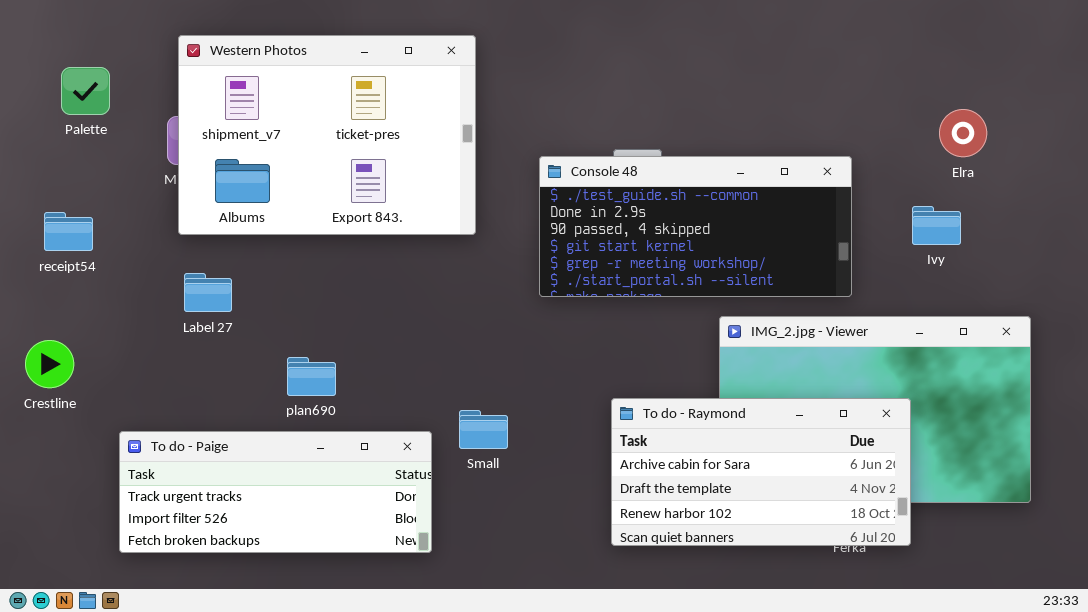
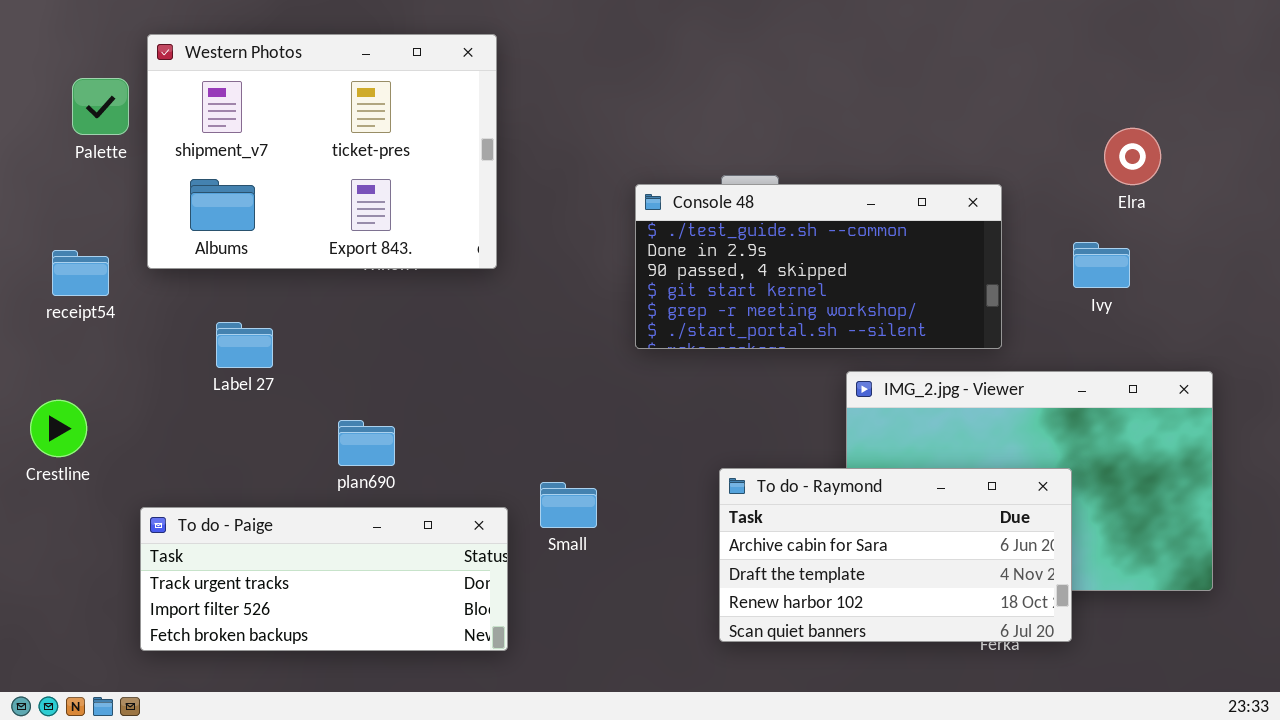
Western Photos: [178,35,476,235] -> [147,34,497,269], moved

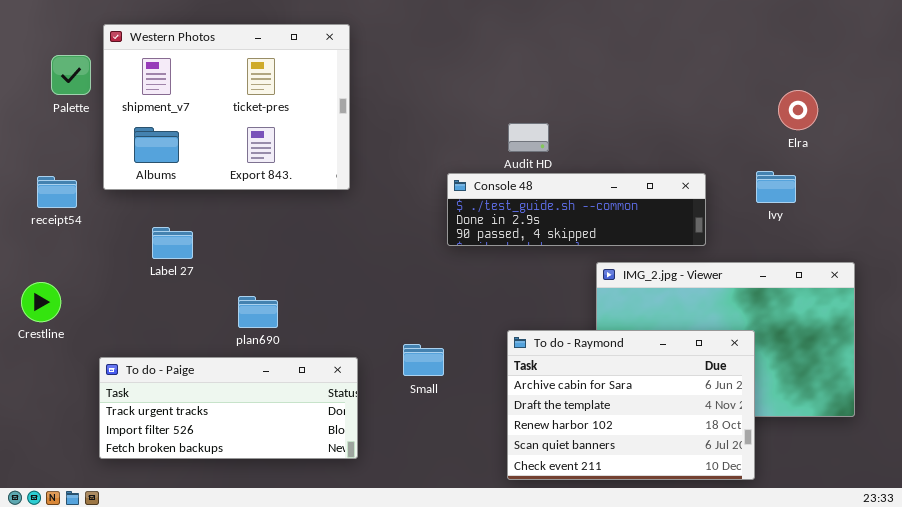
Console 48: [635,184,1002,349] -> [447,173,706,246], resized
To do - Raymond: [719,468,1072,642] -> [507,330,755,480], resized
Small: [540,482,597,528] -> [403,344,444,376], moved

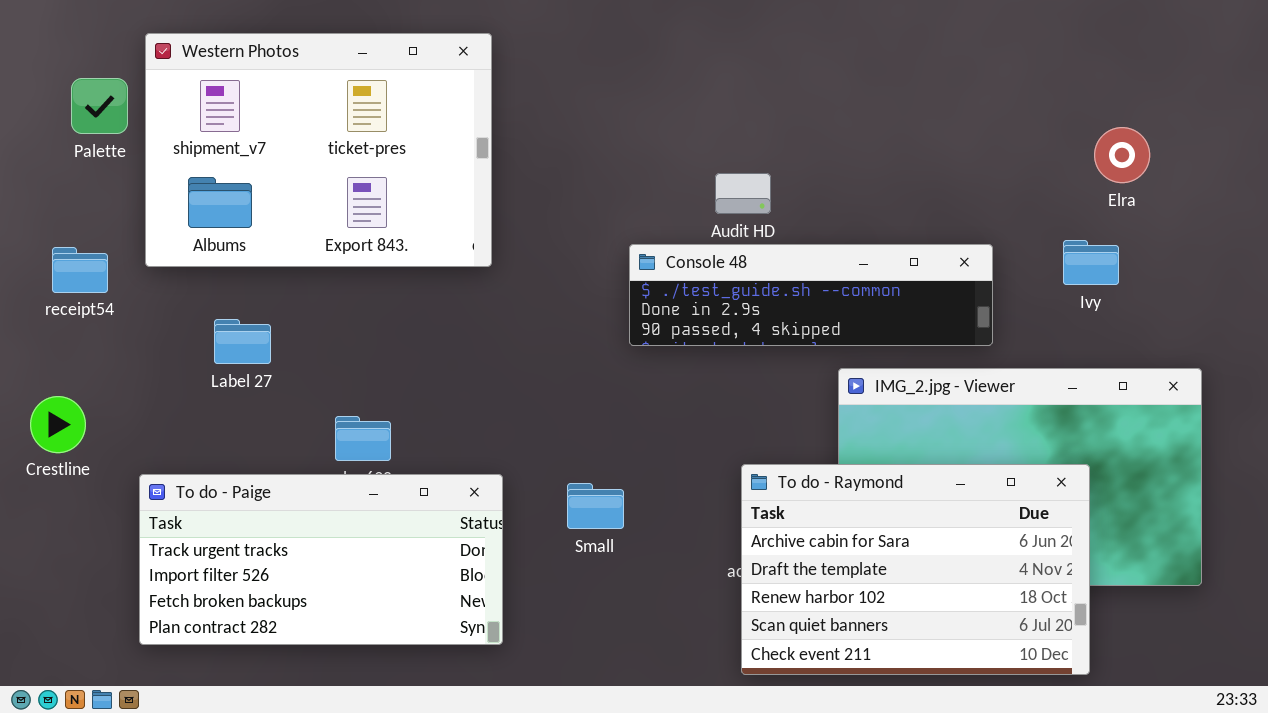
To do - Raymond: [507,330,755,480] -> [741,464,1090,675], moved
To do - Paige: [99,357,358,459] -> [139,474,503,645], resized

